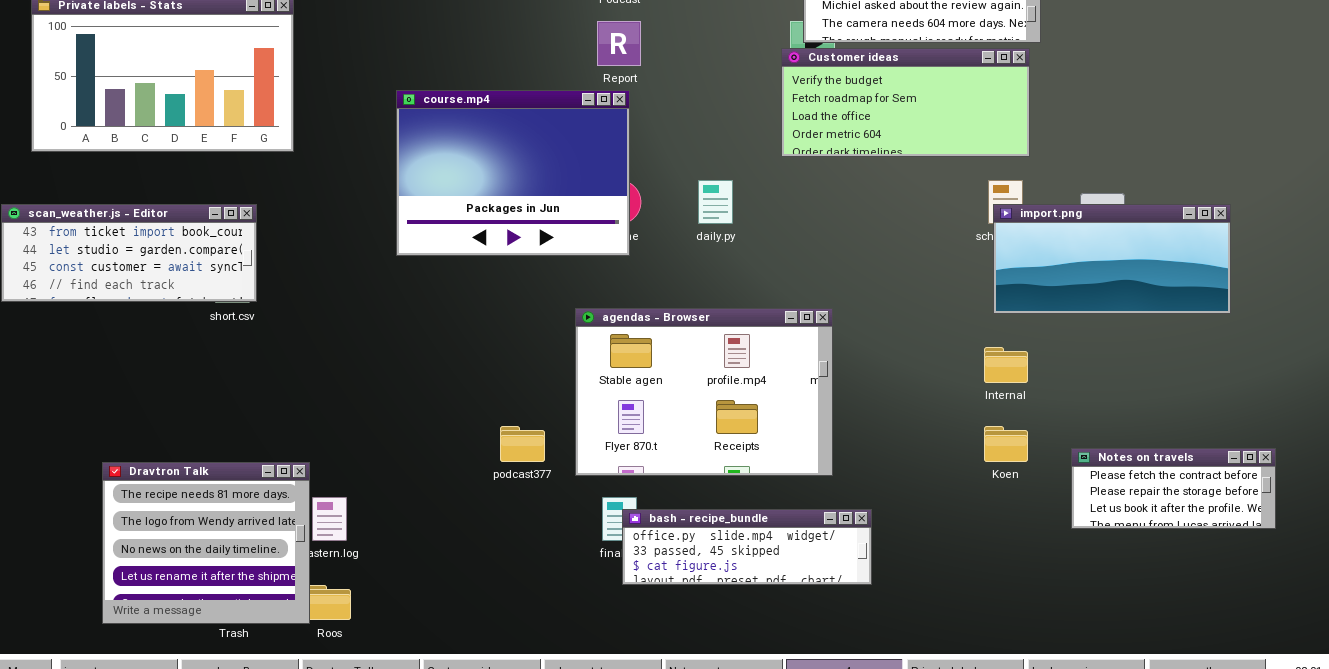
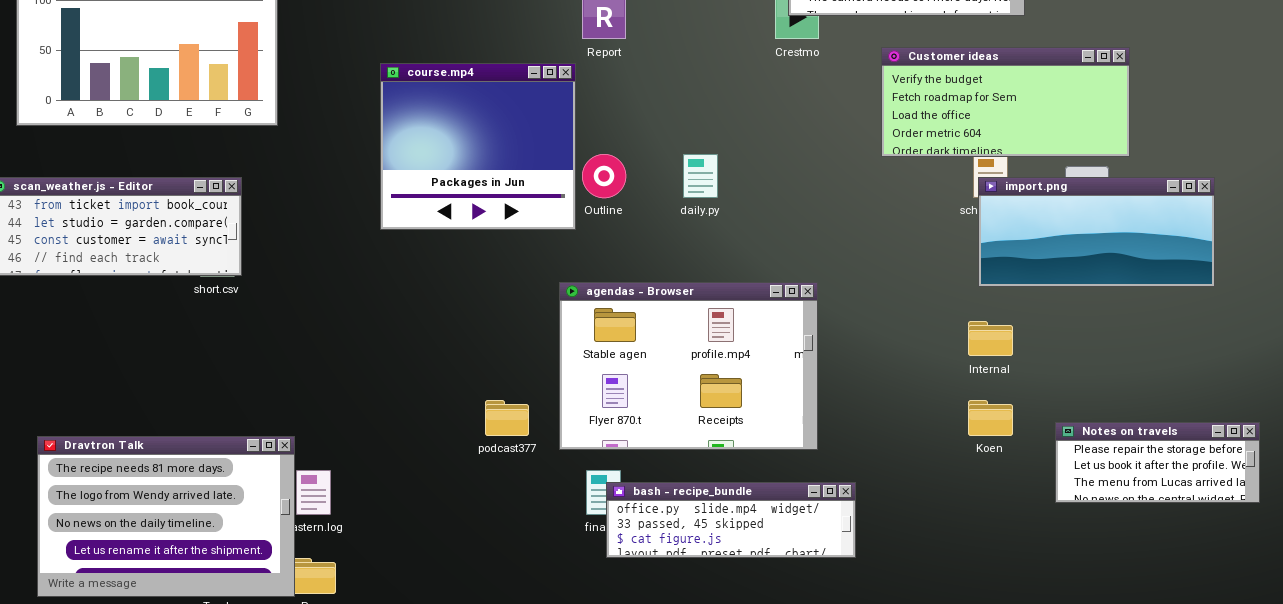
Customer ideas: [781,48,1030,157] -> [881,47,1130,157], moved
course.mp4: [396,90,630,256] -> [380,63,576,230], resized
Notes on travels: [1071,448,1276,529] -> [1055,422,1260,503], scrolled down 1 row
Dravtron Talk: [102,462,310,624] -> [37,436,295,597], resized

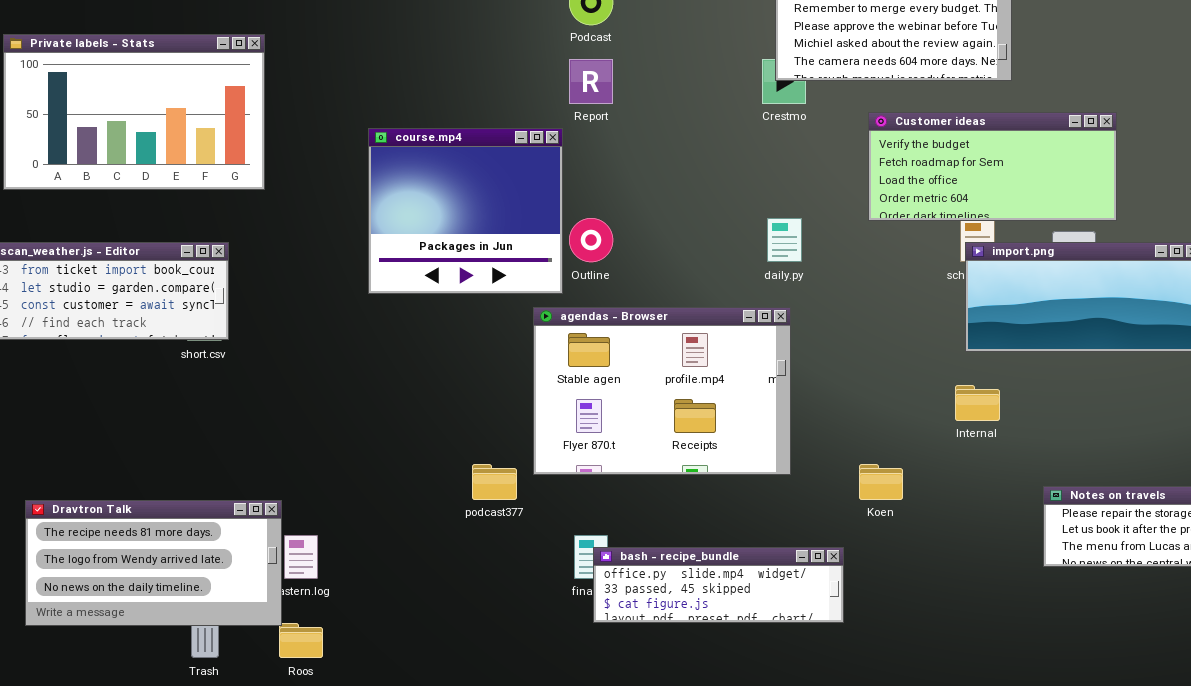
daily.py: [683,154,718,198] -> [767,218,802,262], moved
agendas - Browser: [559,282,818,450] -> [533,307,791,475], moved
Koen: [968,400,1013,436] -> [859,464,903,500], moved
Dravtron Talk: [37,436,295,597] -> [25,500,282,626], resized

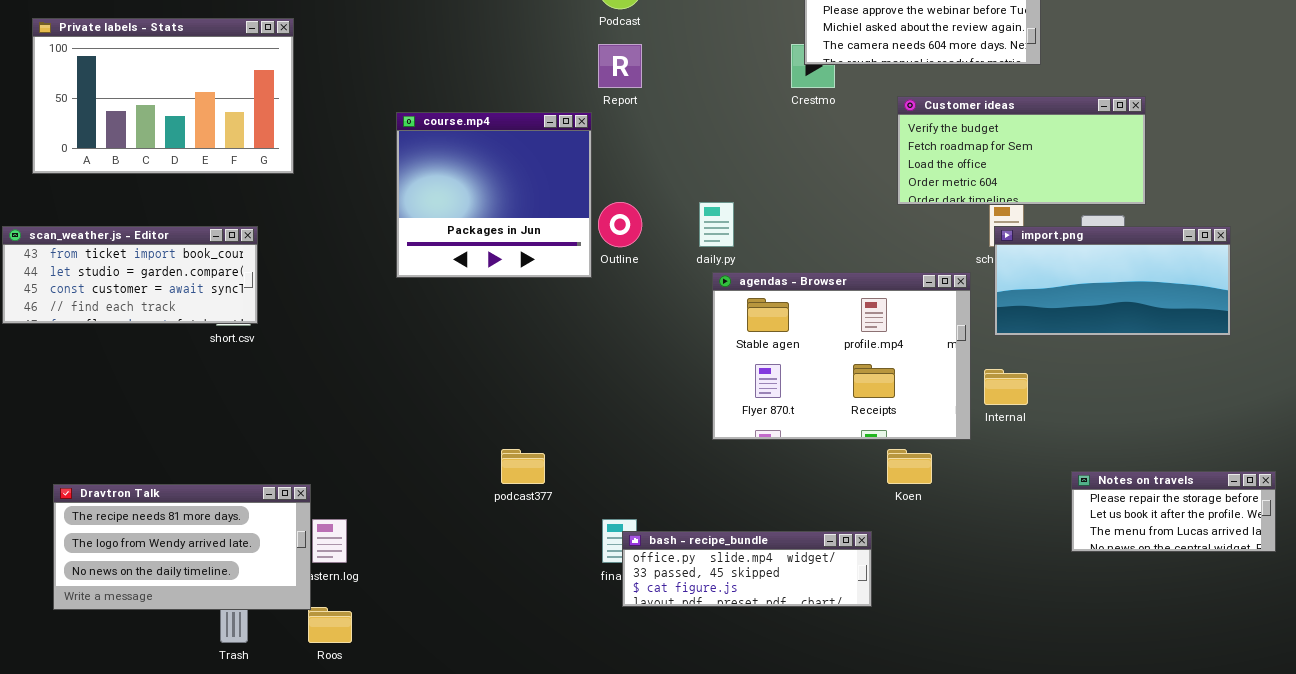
daily.py: [767,218,802,262] -> [699,202,734,247], moved
agendas - Browser: [533,307,791,475] -> [712,272,971,440], moved

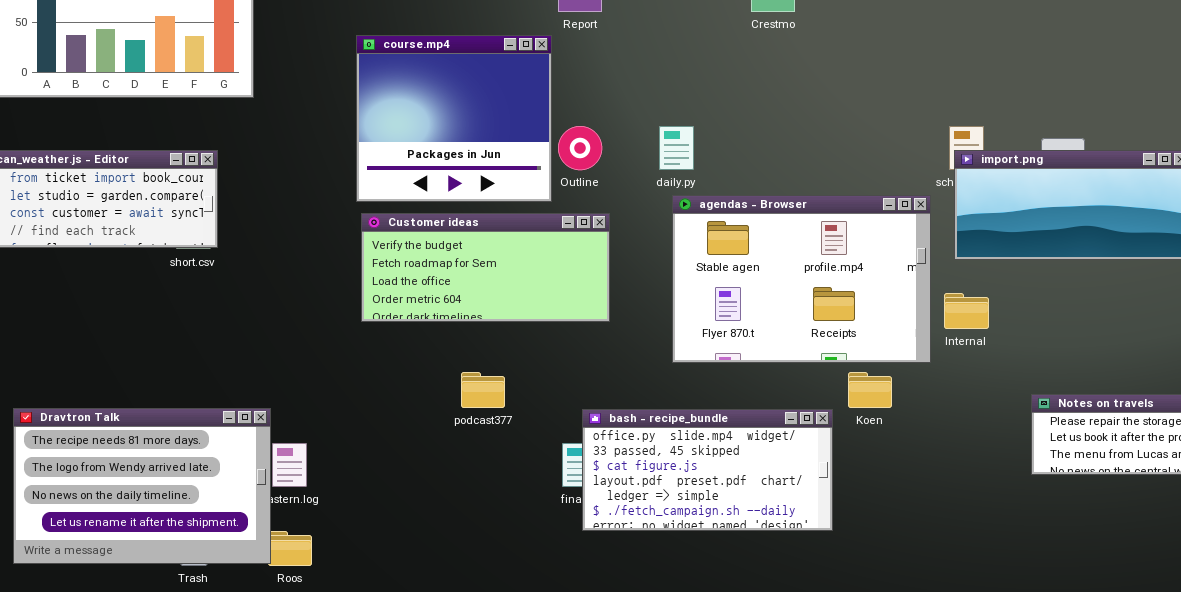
Customer ideas: [897,96,1146,205] -> [361,213,610,322], moved
Dravtron Talk: [53,484,311,610] -> [13,408,271,564], resized
bash - recipe_bundle: [622,531,872,607] -> [582,409,833,531], resized

